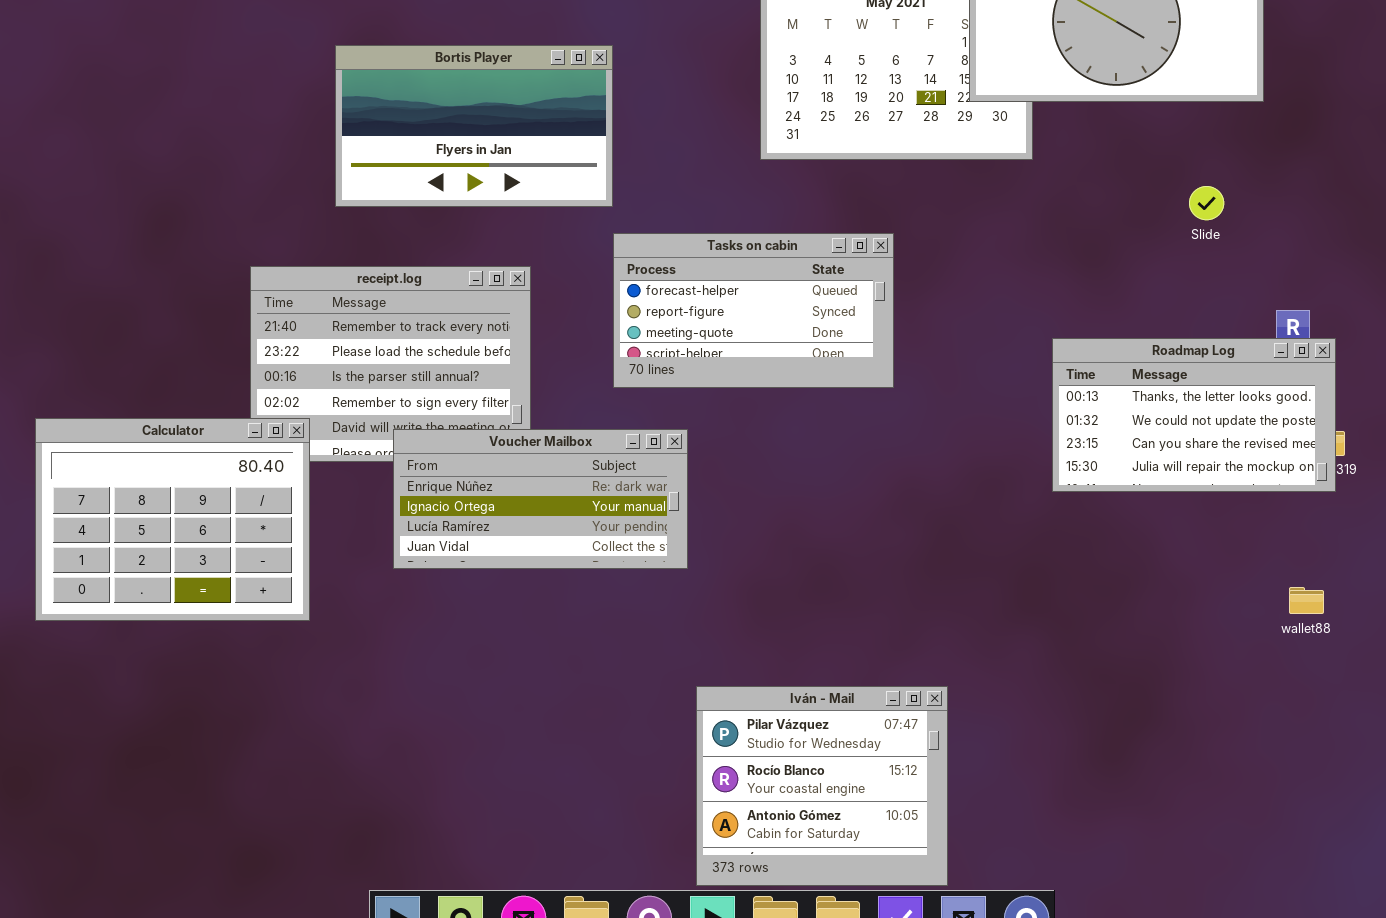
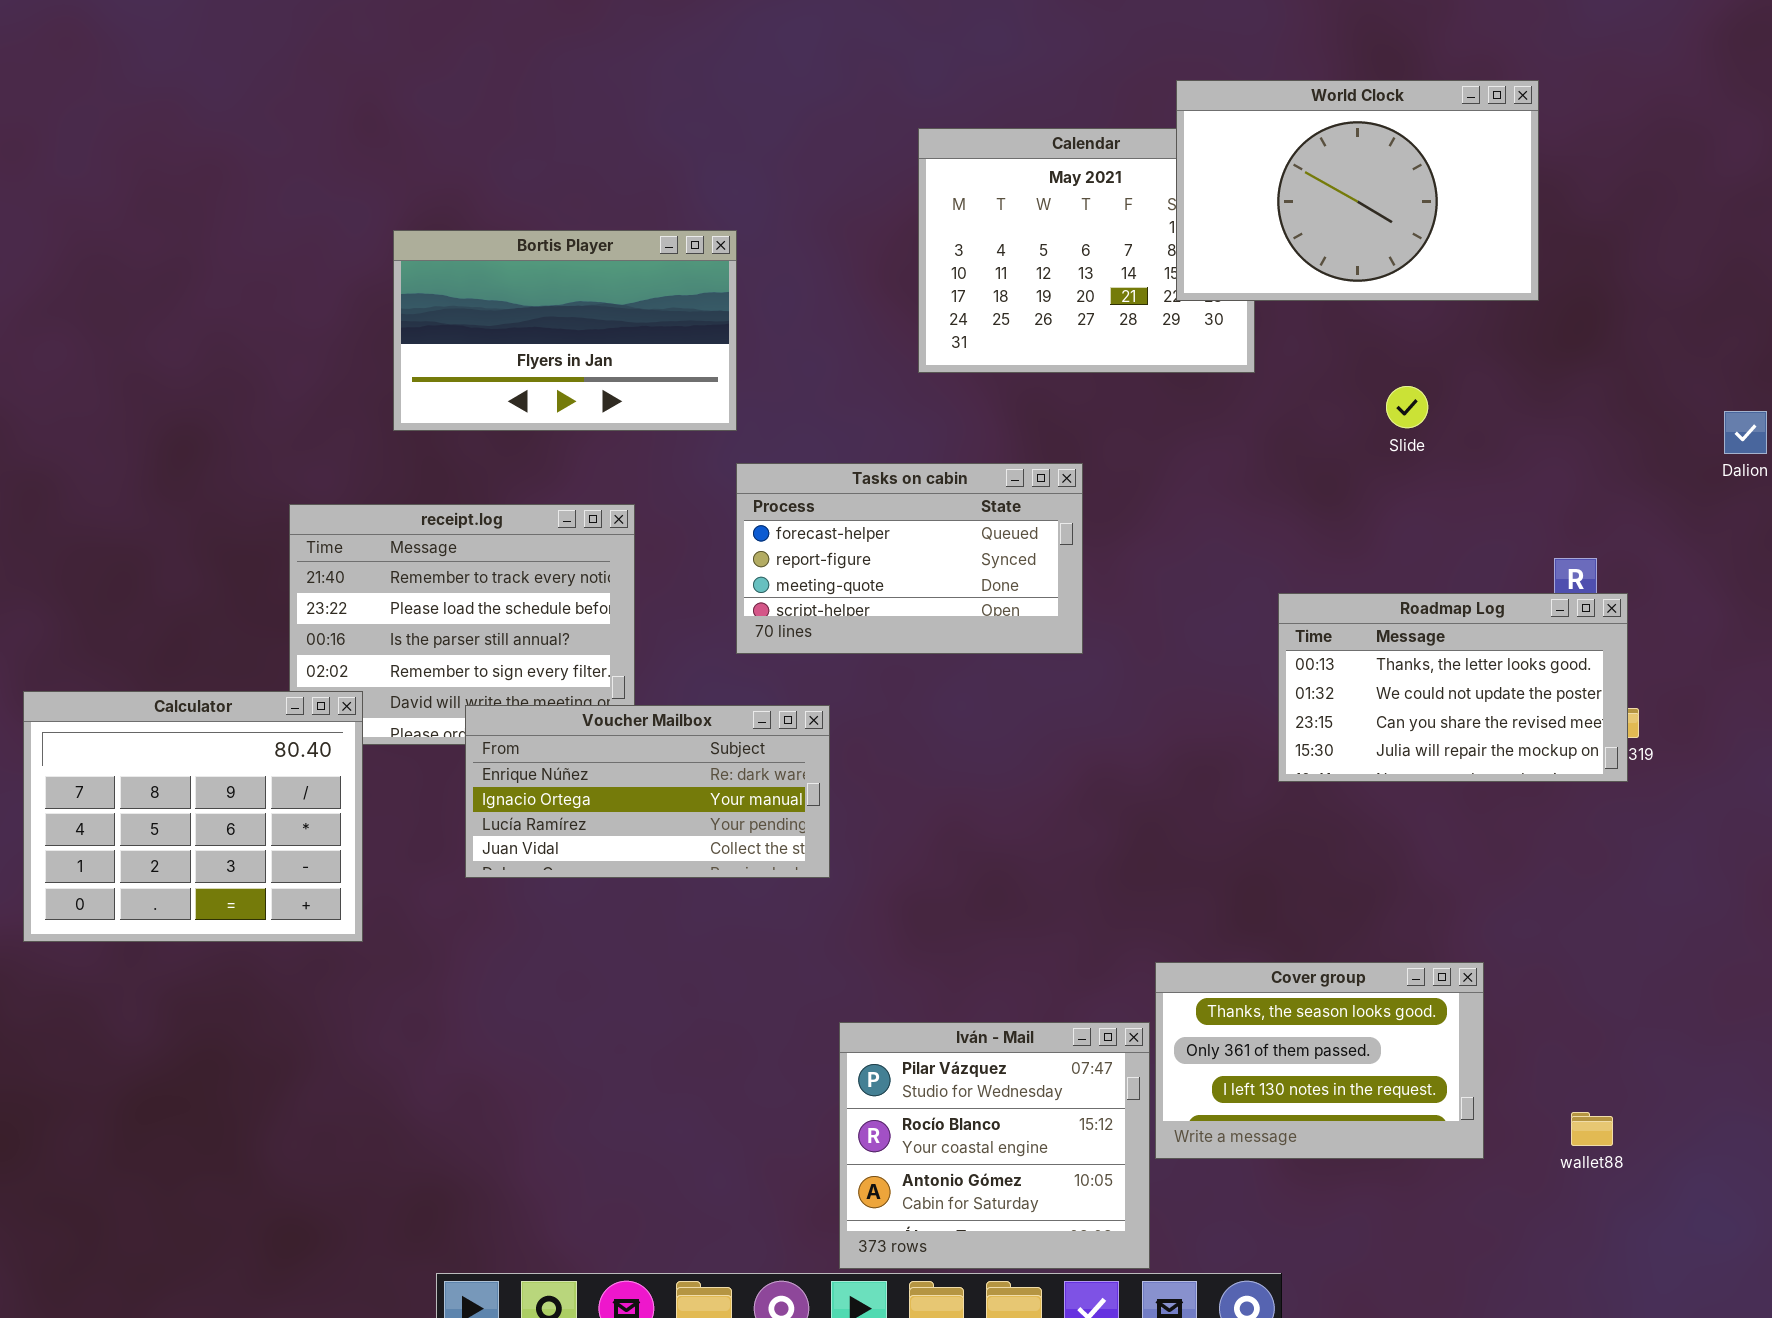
Slide: [1189,186,1224,220] -> [1386,386,1428,428], moved
wallet88: [1289,587,1324,614] -> [1571,1112,1613,1146], moved
Cover group: none -> [1155,962,1484,1159], opened

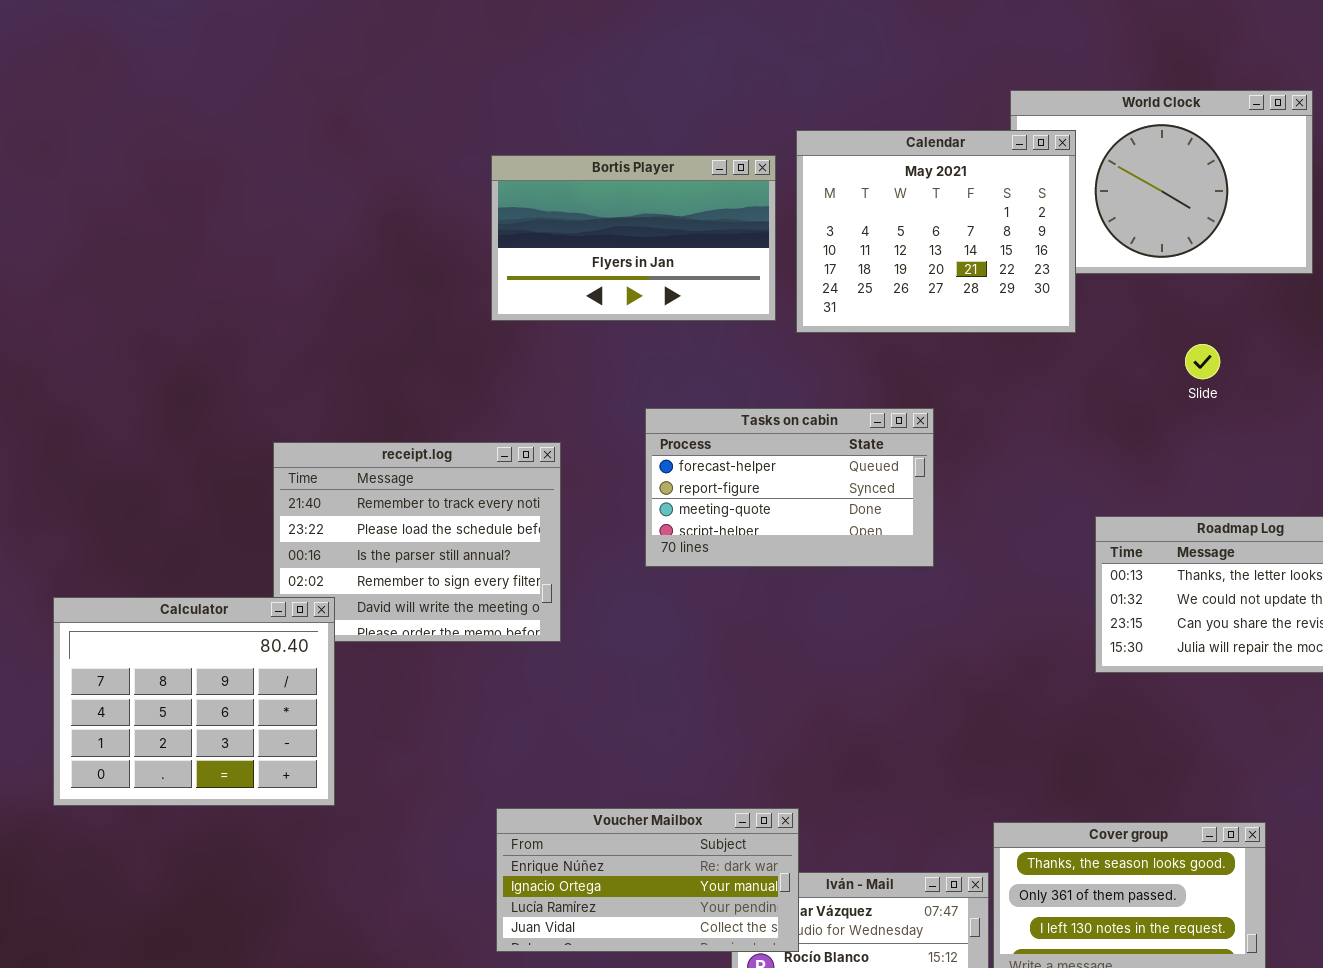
Calendar: [918,128,1255,373] -> [796,130,1076,333], raised
Bortis Player: [393,230,737,431] -> [491,155,776,321], moved
Voucher Mailbox: [465,705,830,878] -> [496,808,799,952], moved

